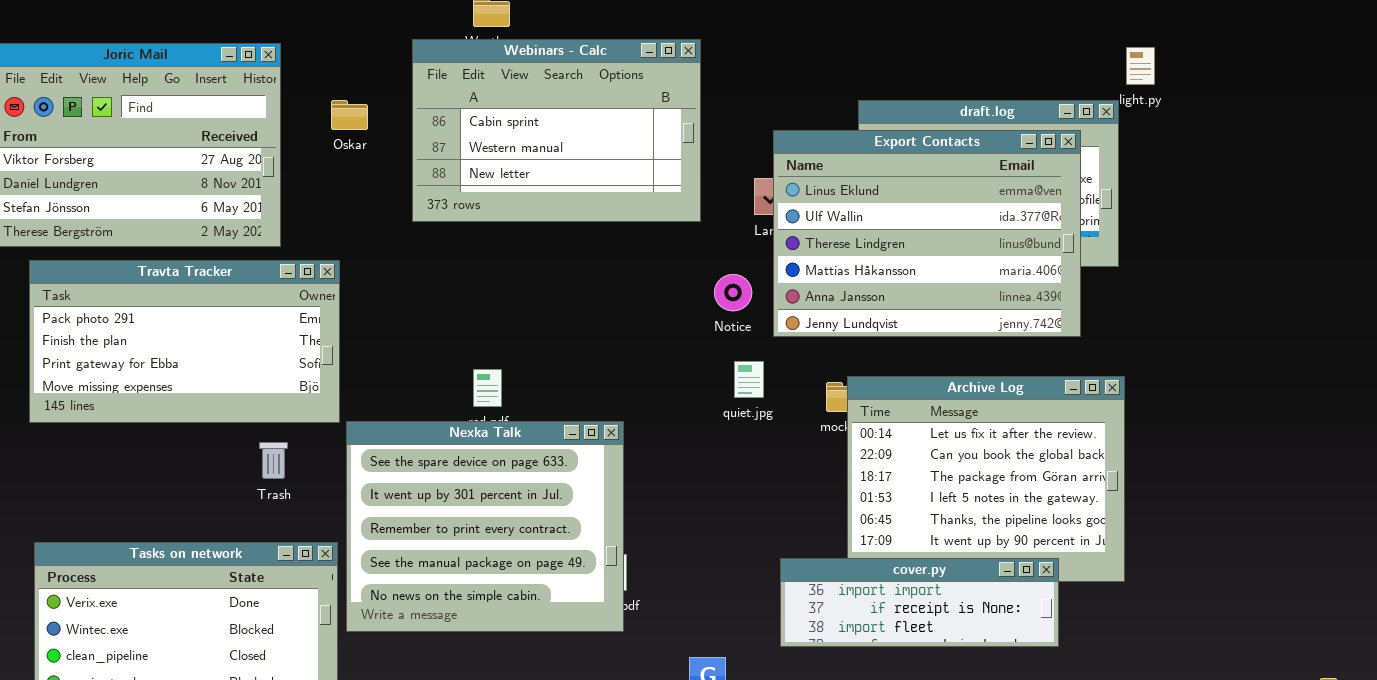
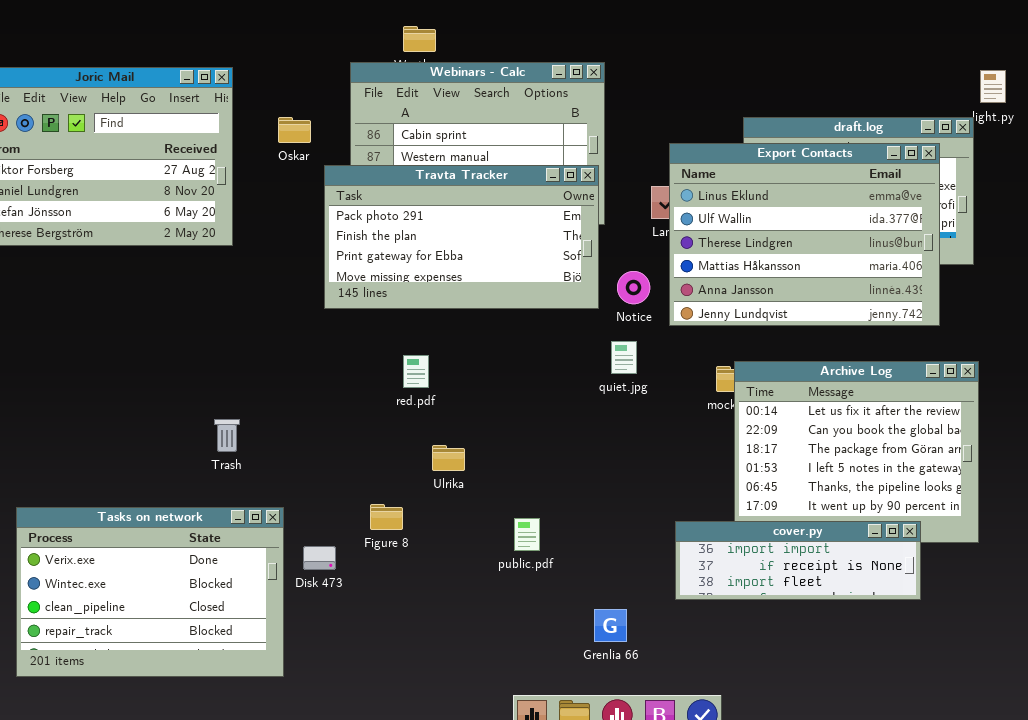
Travta Tracker: [29,260,340,423] -> [324,165,599,309], moved
quiet.jpg: [734,361,764,398] -> [611,341,637,374], moved
Nexka Talk: [346,421,624,632] -> none, closed

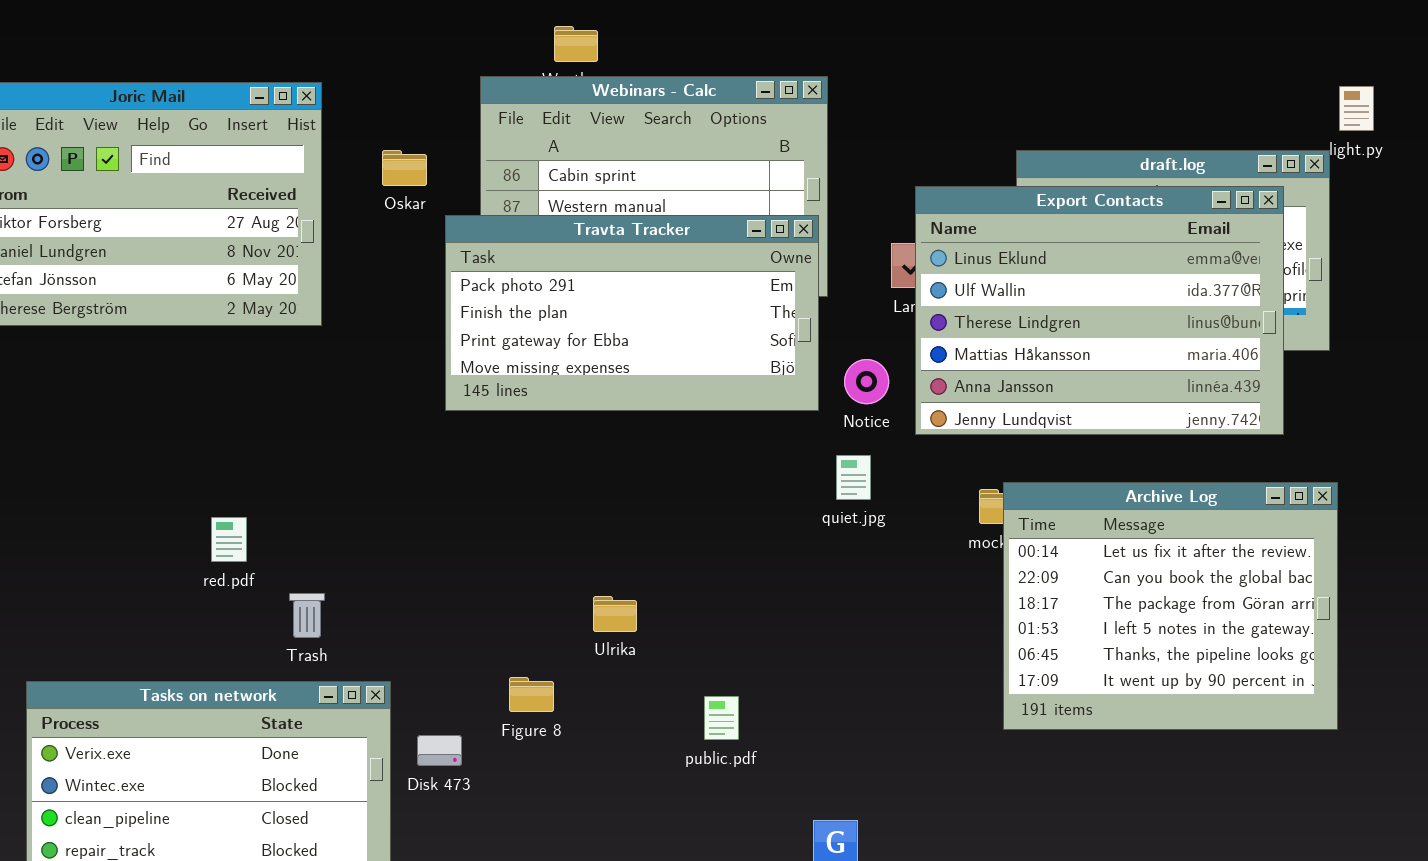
red.pdf: [403,355,429,388] -> [211,517,247,562], moved
Trash: [214,419,240,452] -> [289,593,325,638], moved
cover.py: [675,521,921,600] -> none, closed

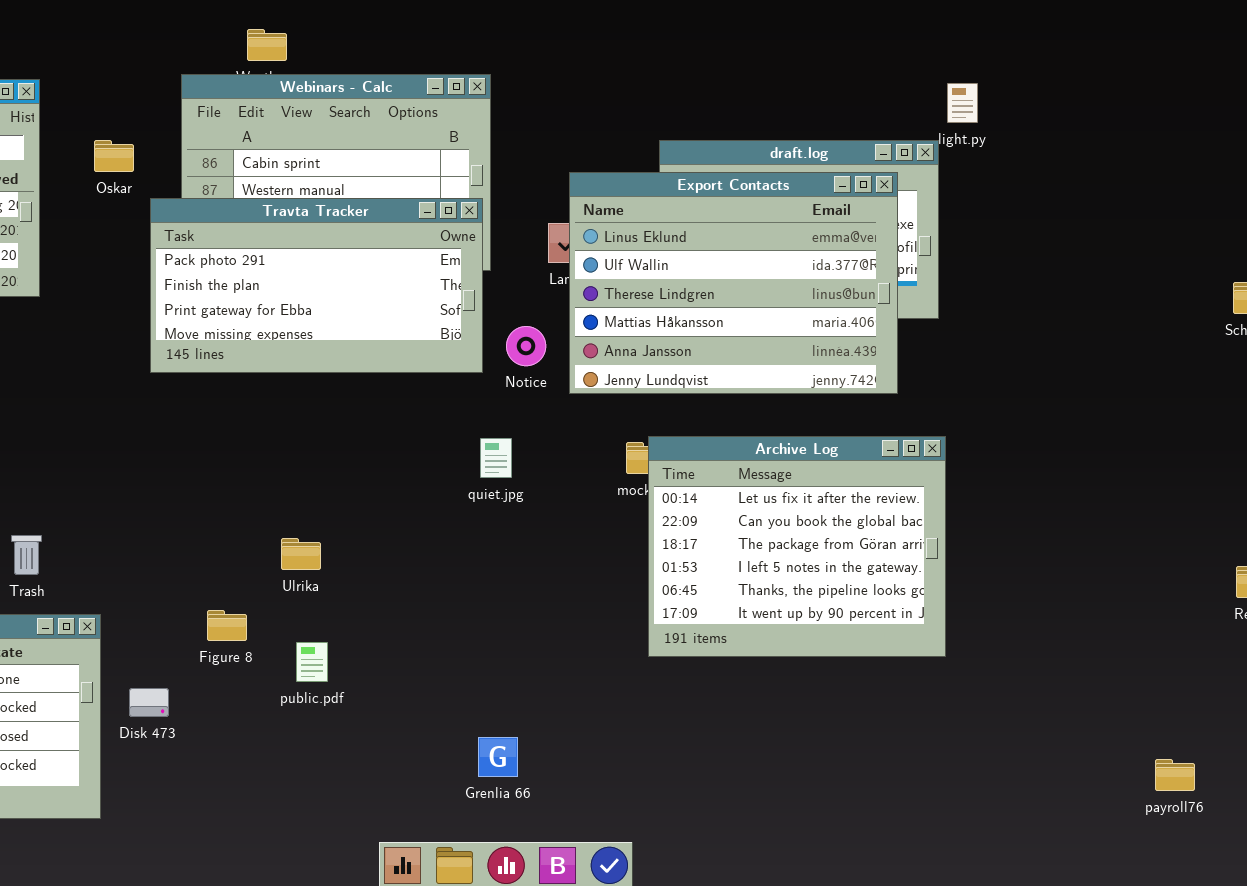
quiet.jpg: [836,455,871,500] -> [480,438,512,478], moved
public.pdf: [704,696,739,740] -> [296,642,328,682], moved
Disk 473: [417,735,462,766] -> [129,688,169,717], moved

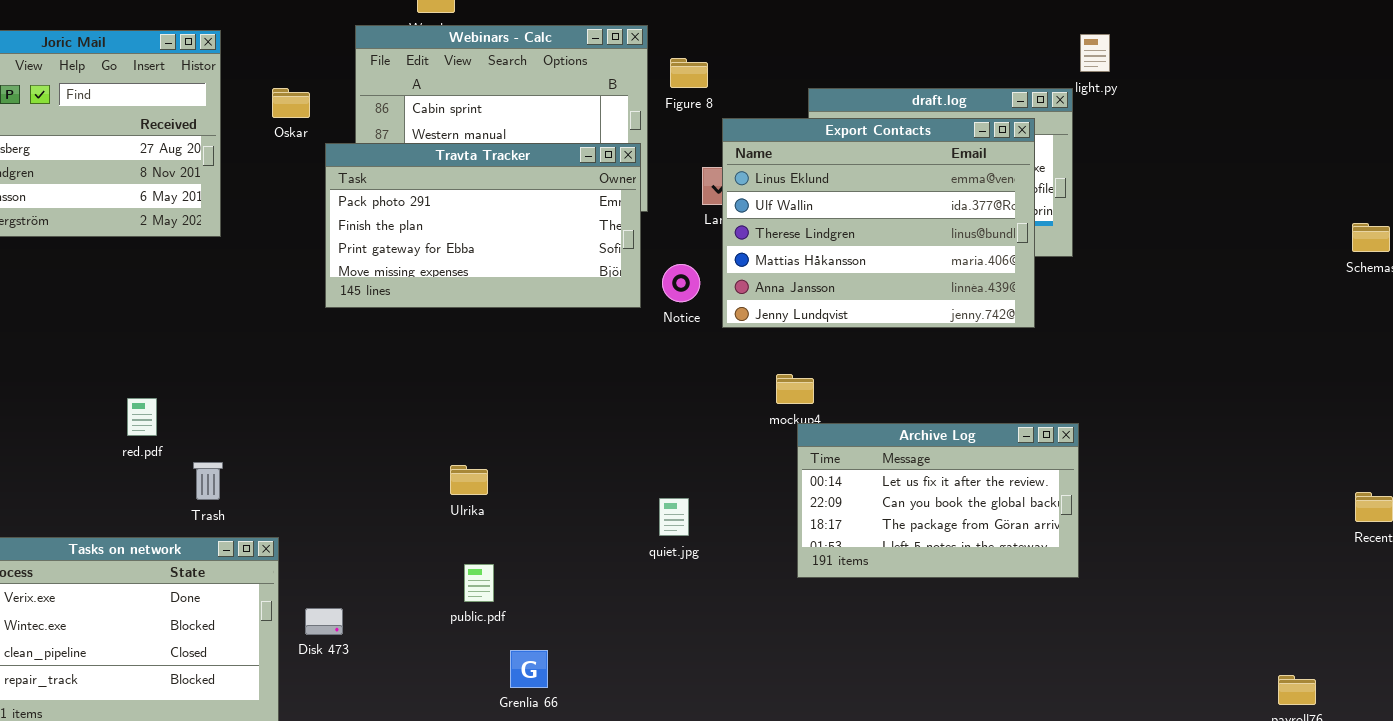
Archive Log: [648,436,946,657] -> [797,423,1079,578], resized
quiet.jpg: [480,438,512,478] -> [659,498,689,536], moved
Figure 8: [207,610,247,641] -> [670,58,708,88], moved
Grenlia 66: [478,737,518,777] -> [510,650,548,688], moved

